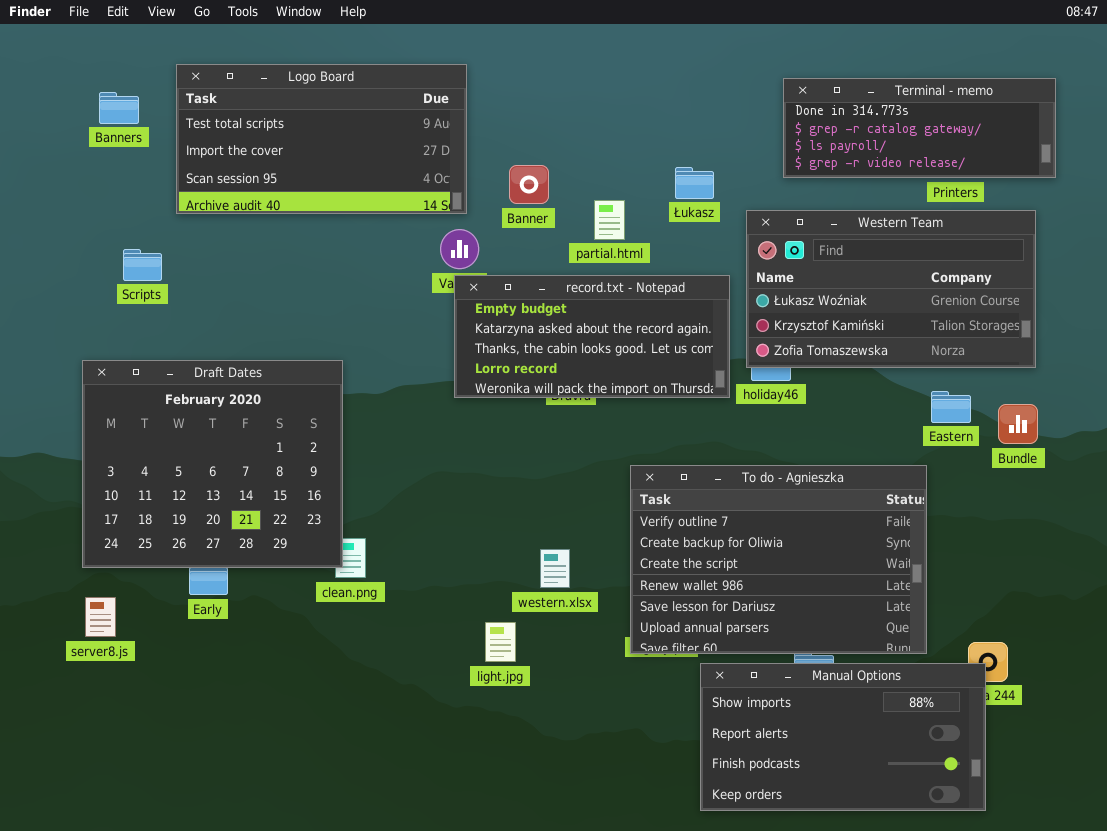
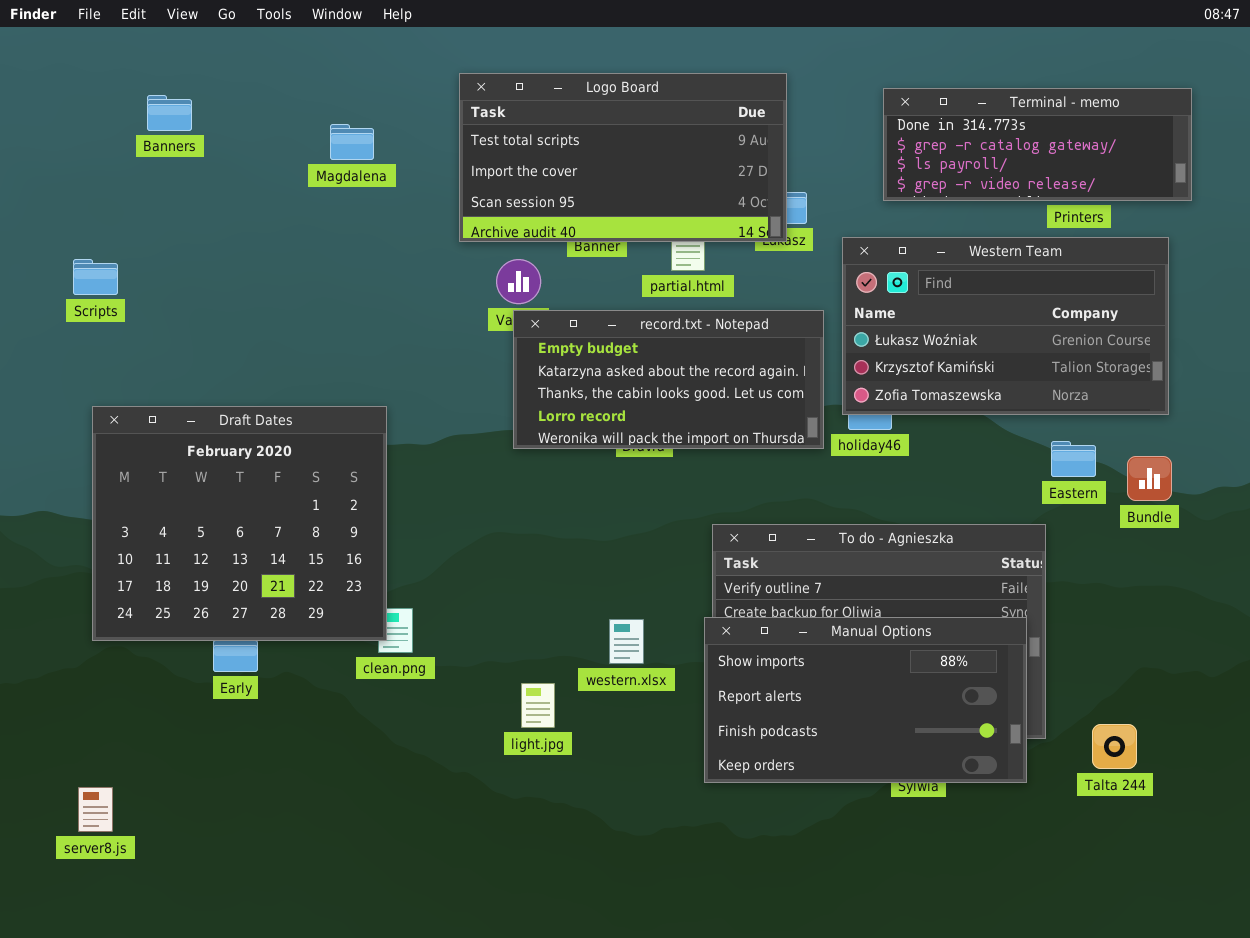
Logo Board: [176,64,467,214] -> [459,73,787,242], moved
Banners: [99,92,139,124] -> [147,95,192,131], moved
Scripts: [123,249,162,281] -> [73,259,118,295], moved
server8.js: [85,597,116,637] -> [78,787,113,832], moved
light.jpg: [485,622,516,662] -> [521,683,555,728], moved
Manual Options: [700,663,986,811] -> [704,617,1027,783], moved

